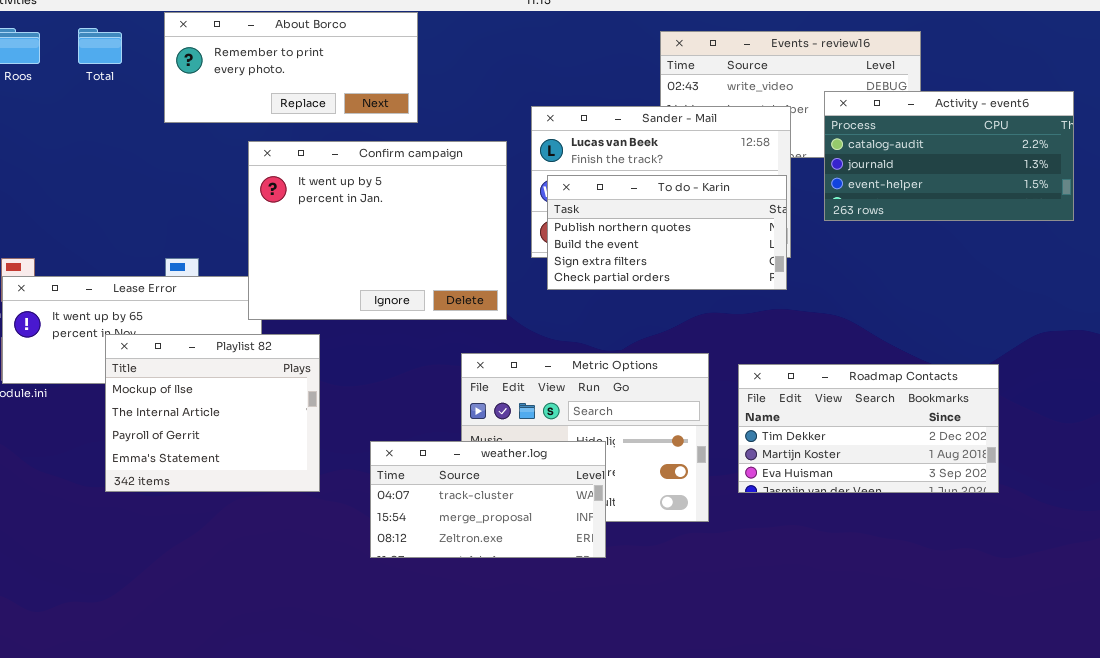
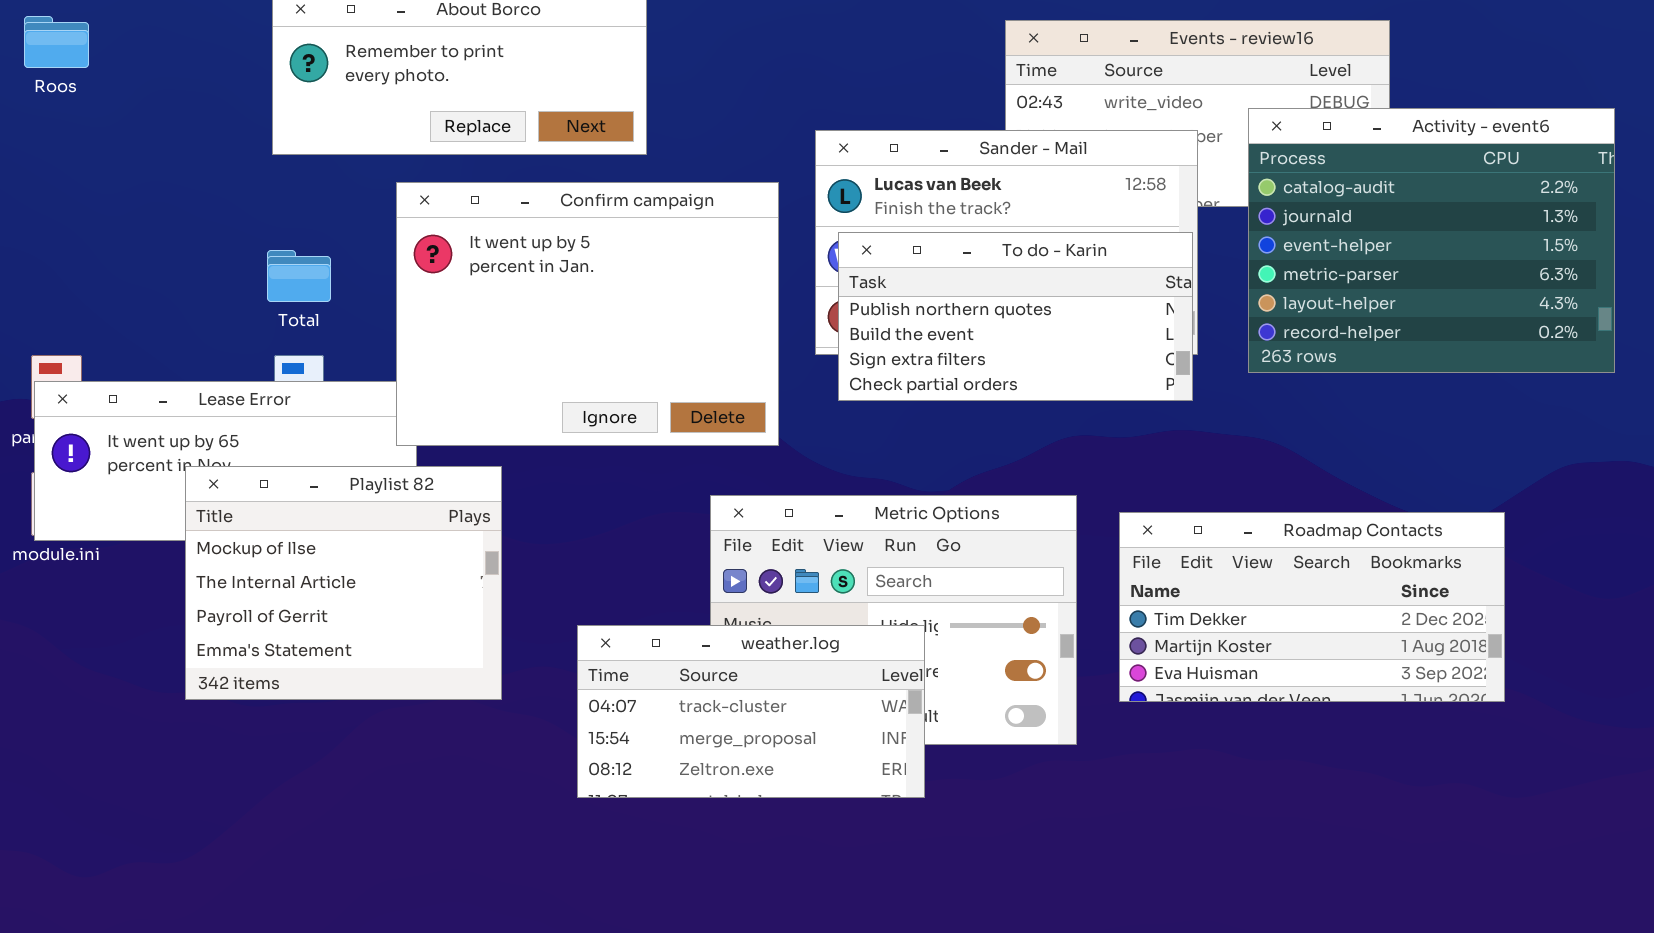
Total: [78,28,122,64] -> [267,250,331,302], moved
Activity - event6: [824,91,1074,221] -> [1248,108,1615,373], resized

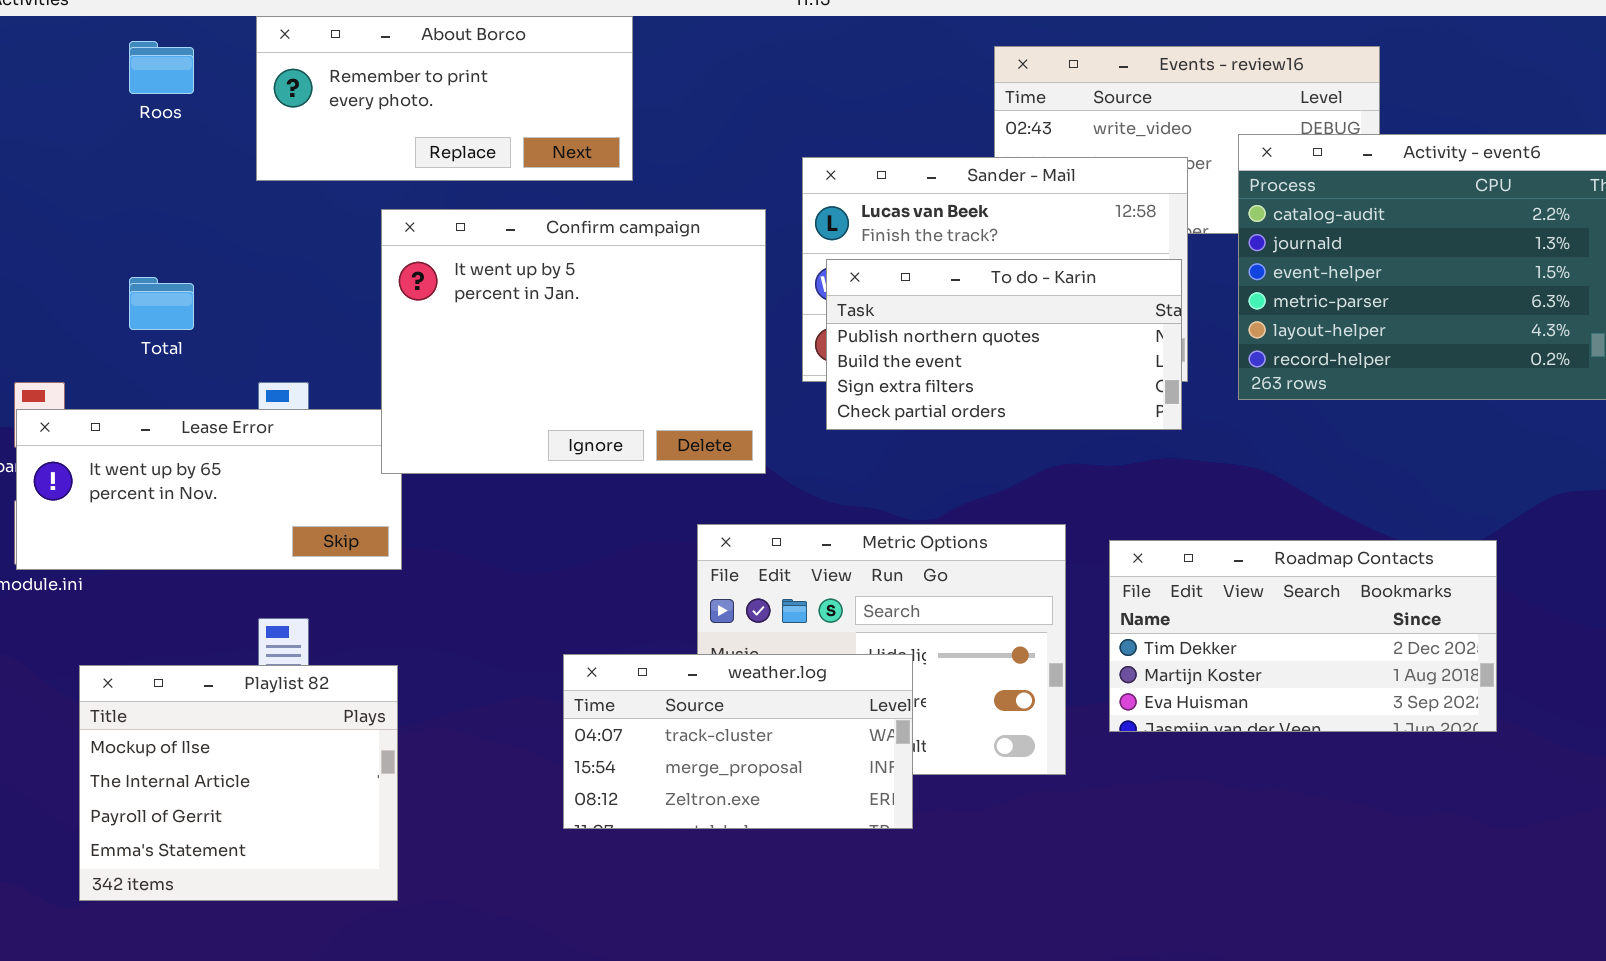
Roos: [24,16,89,68] -> [129,41,194,94], moved
Total: [267,250,331,302] -> [129,277,194,330], moved
Playlist 82: [185,466,502,700] -> [79,665,398,901], moved

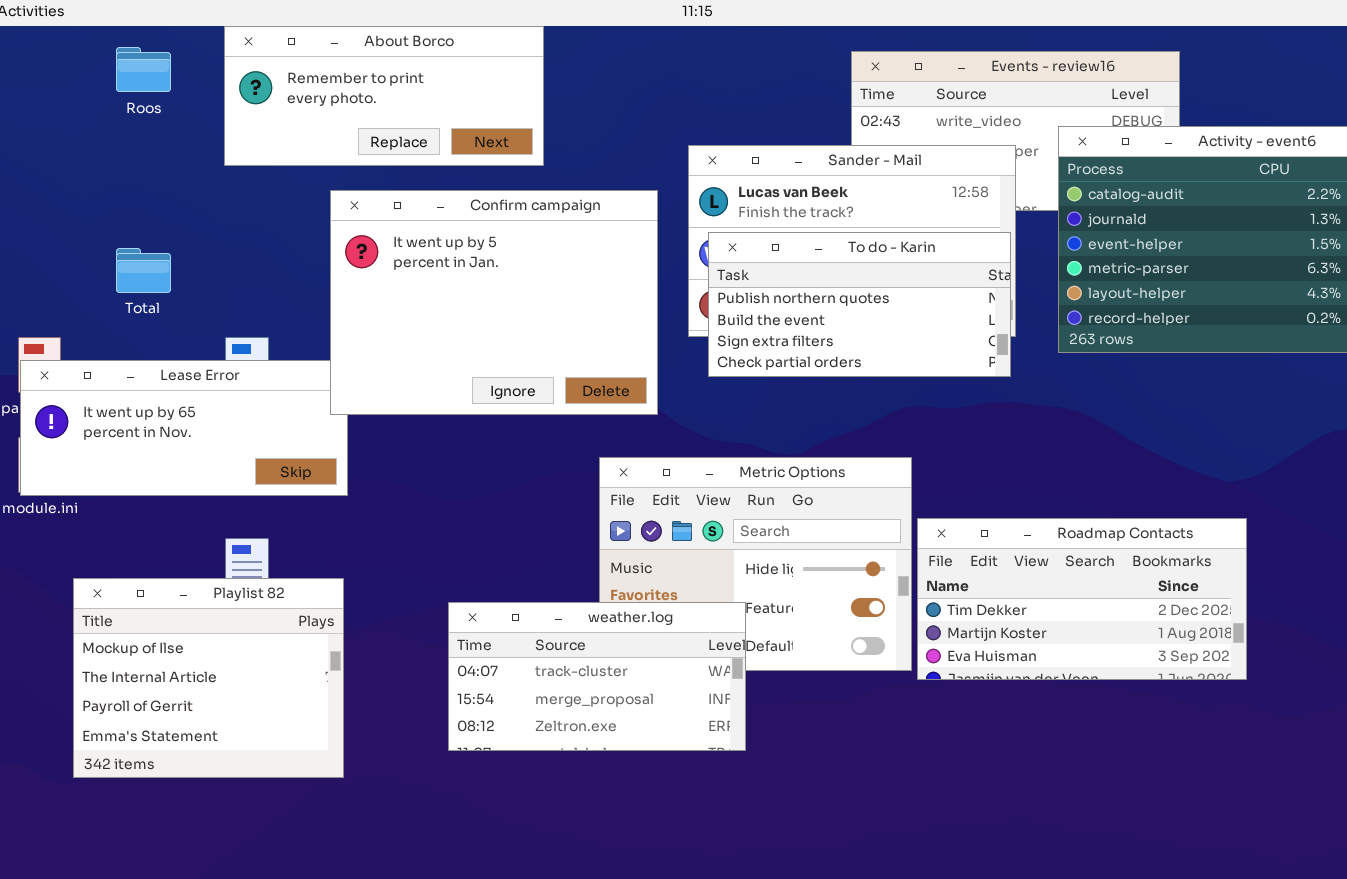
Roadmap Contacts: [1109,540,1497,732] -> [917,518,1247,680], moved
weather.log: [563,654,913,829] -> [448,602,746,751], moved

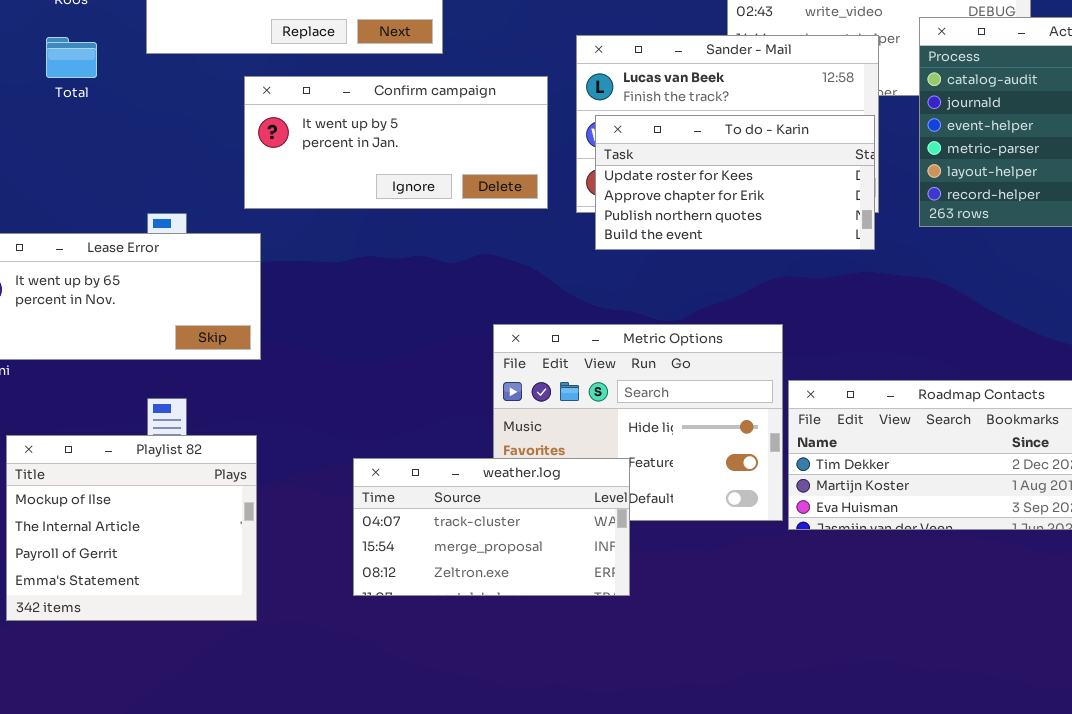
Confirm campaign: [330,190,658,415] -> [244,76,548,209], resized
To do - Karin: [708,232,1011,377] -> [595,115,875,250], scrolled up 2 rows
Total: [116,248,171,293] -> [46,37,97,78], moved

